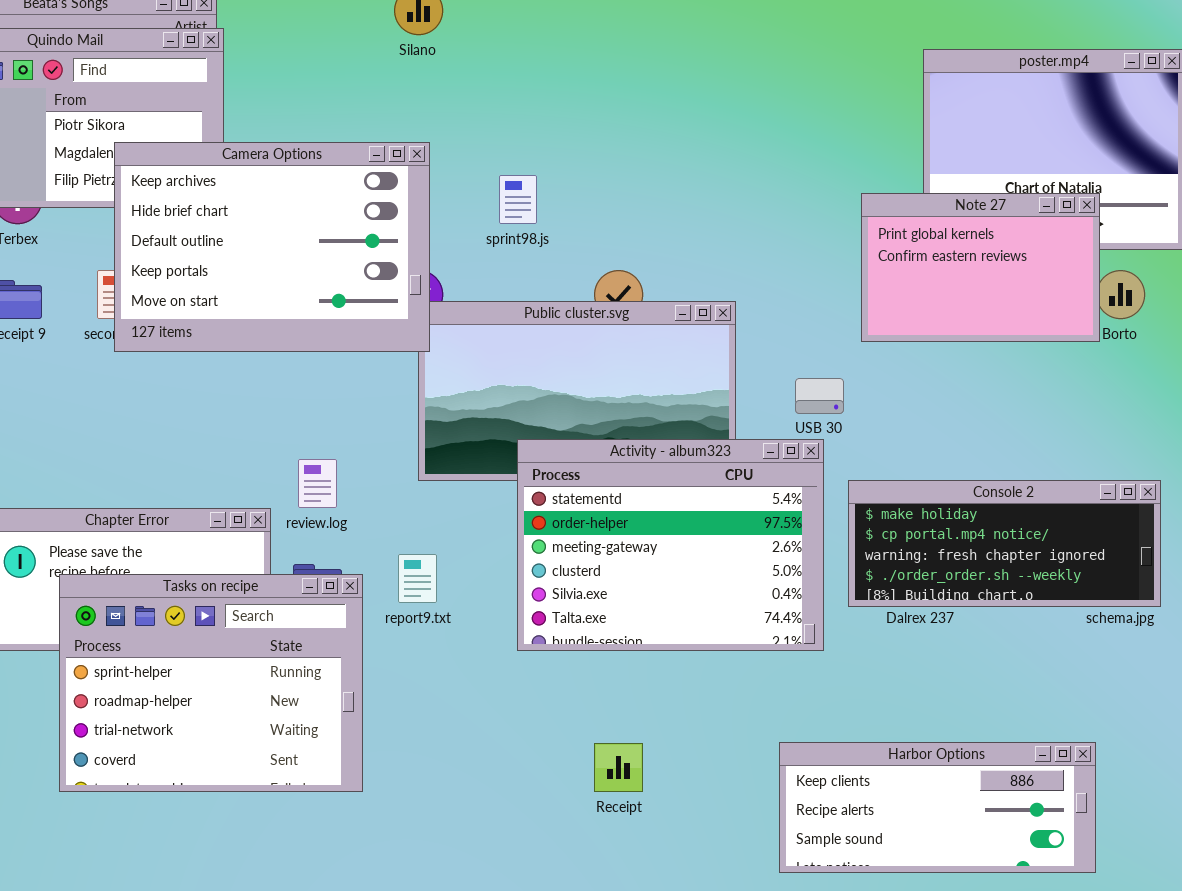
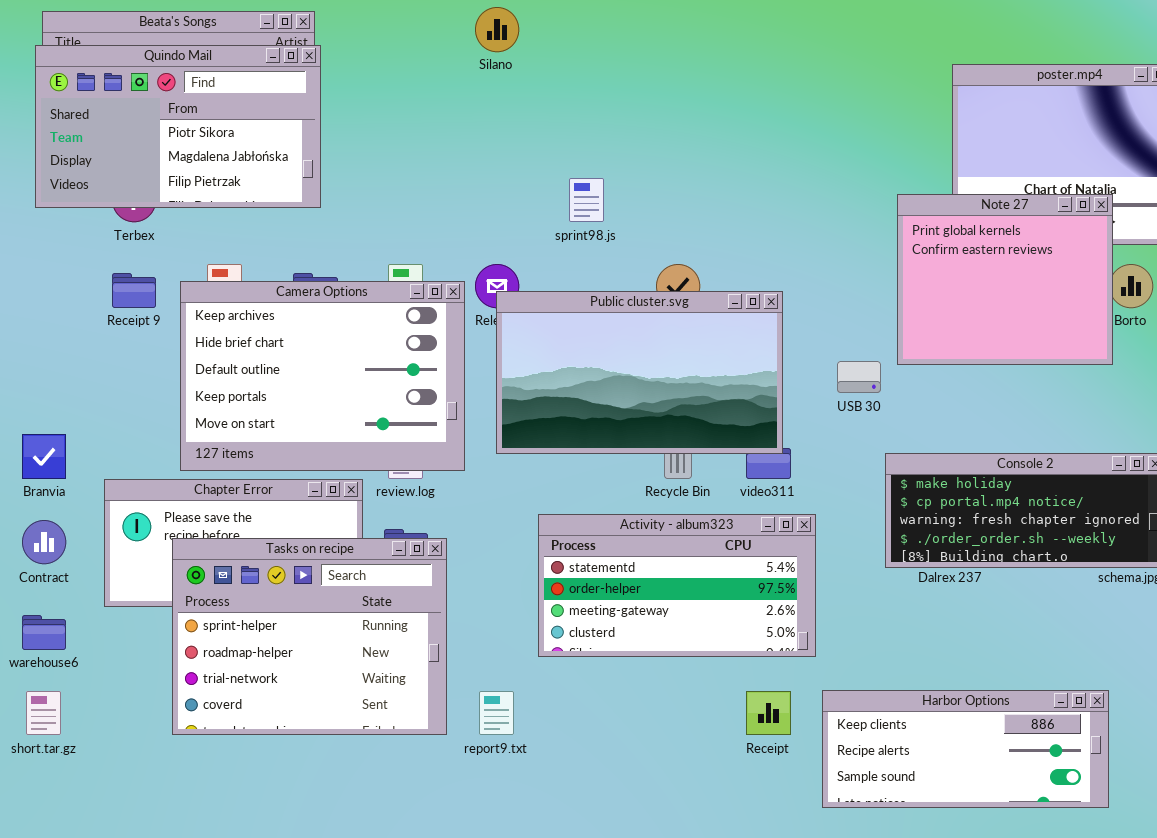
Camera Options: [114,142,430,352] -> [180,281,465,471], moved
Note 27: [861,193,1100,342] -> [897,194,1113,365], resized
Activity - album323: [517,439,824,651] -> [538,514,816,657], moved, resized
report9.txt: [398,554,437,603] -> [479,691,514,735], moved
Receipt: [594,743,643,792] -> [746,691,791,735], moved

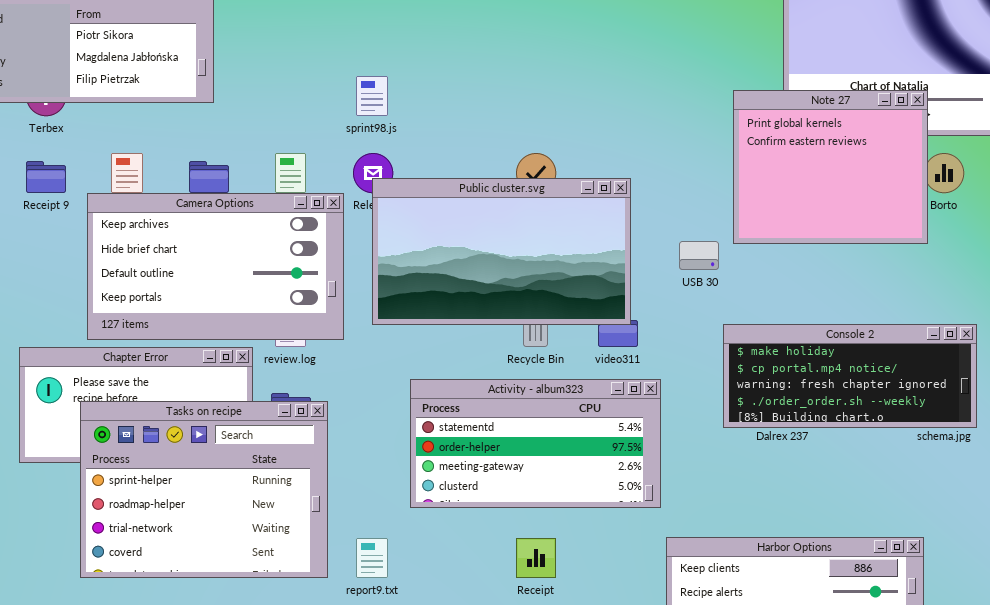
sprint98.js: [569,178,604,222] -> [356,76,388,116], moved
Camera Options: [180,281,465,471] -> [87,193,344,340], resized
Receipt: [746,691,791,735] -> [516,538,556,578], moved

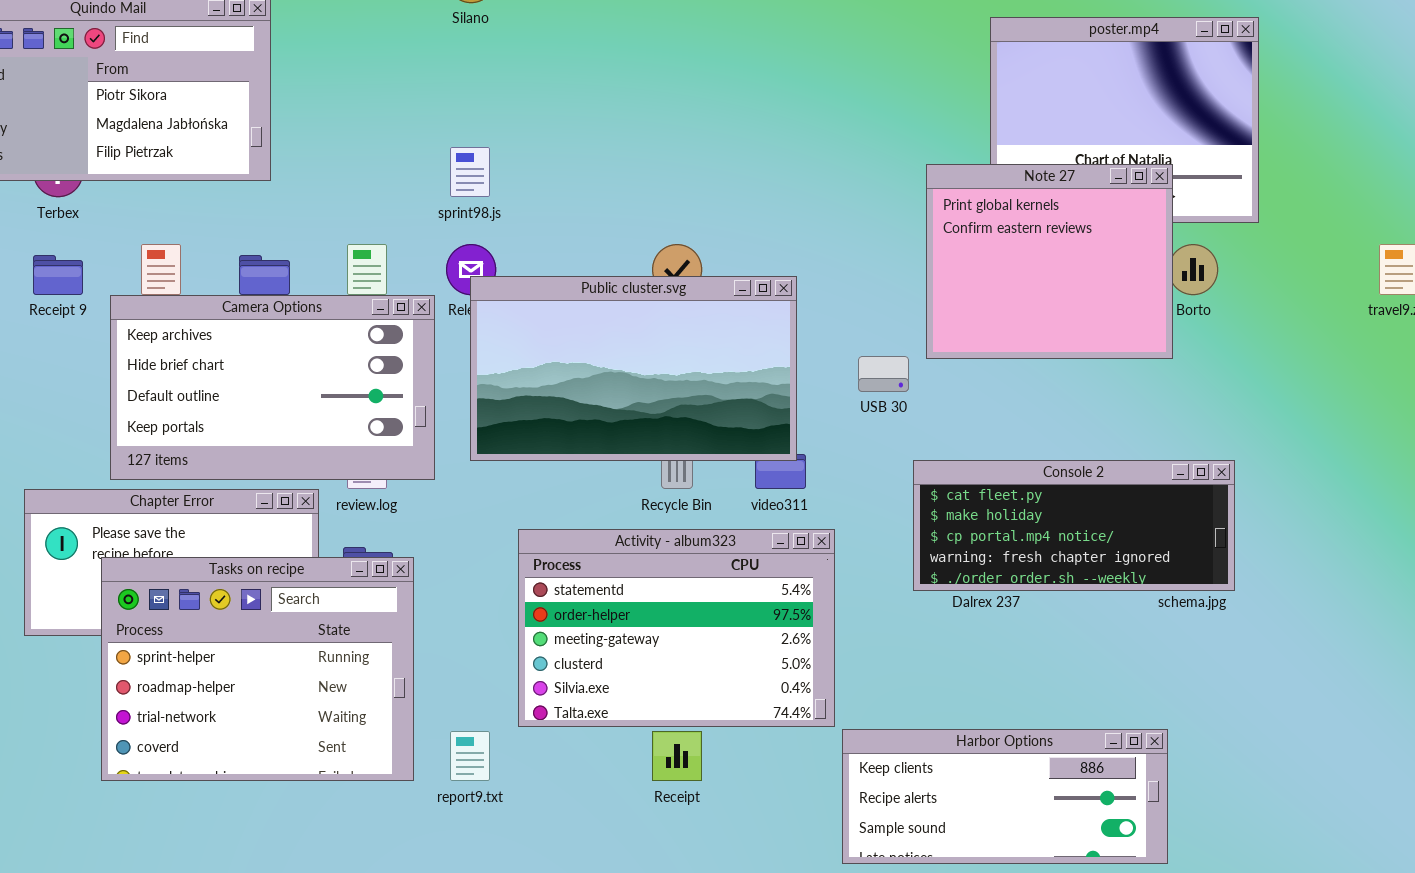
Console 2: [723,324,977,428] -> [913,460,1235,591], scrolled up 1 row
Activity - album323: [410,379,661,508] -> [518,529,835,727], resized

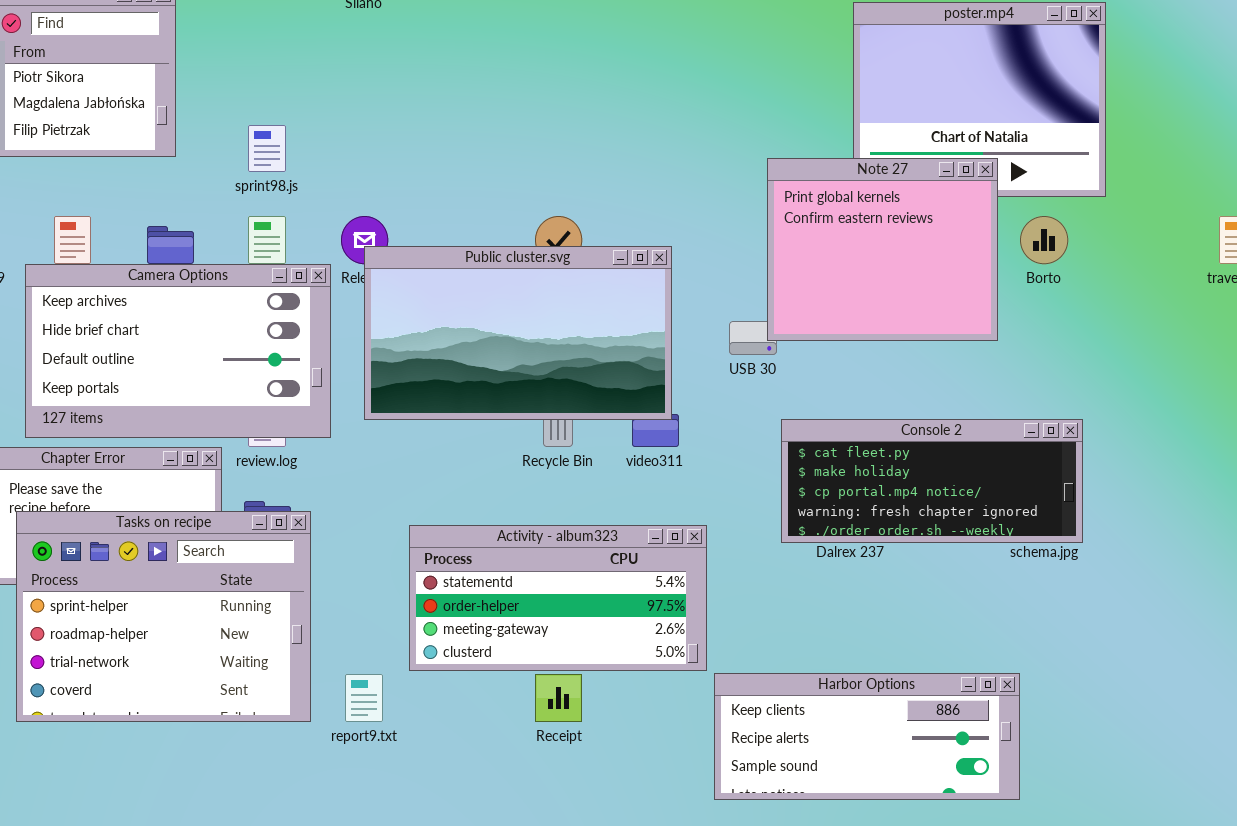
sprint98.js: [450,147,490,197] -> [248,125,286,172], moved
Note 27: [926,164,1173,359] -> [767,158,998,341], moved
Activity - album323: [518,529,835,727] -> [409,525,707,671], resized

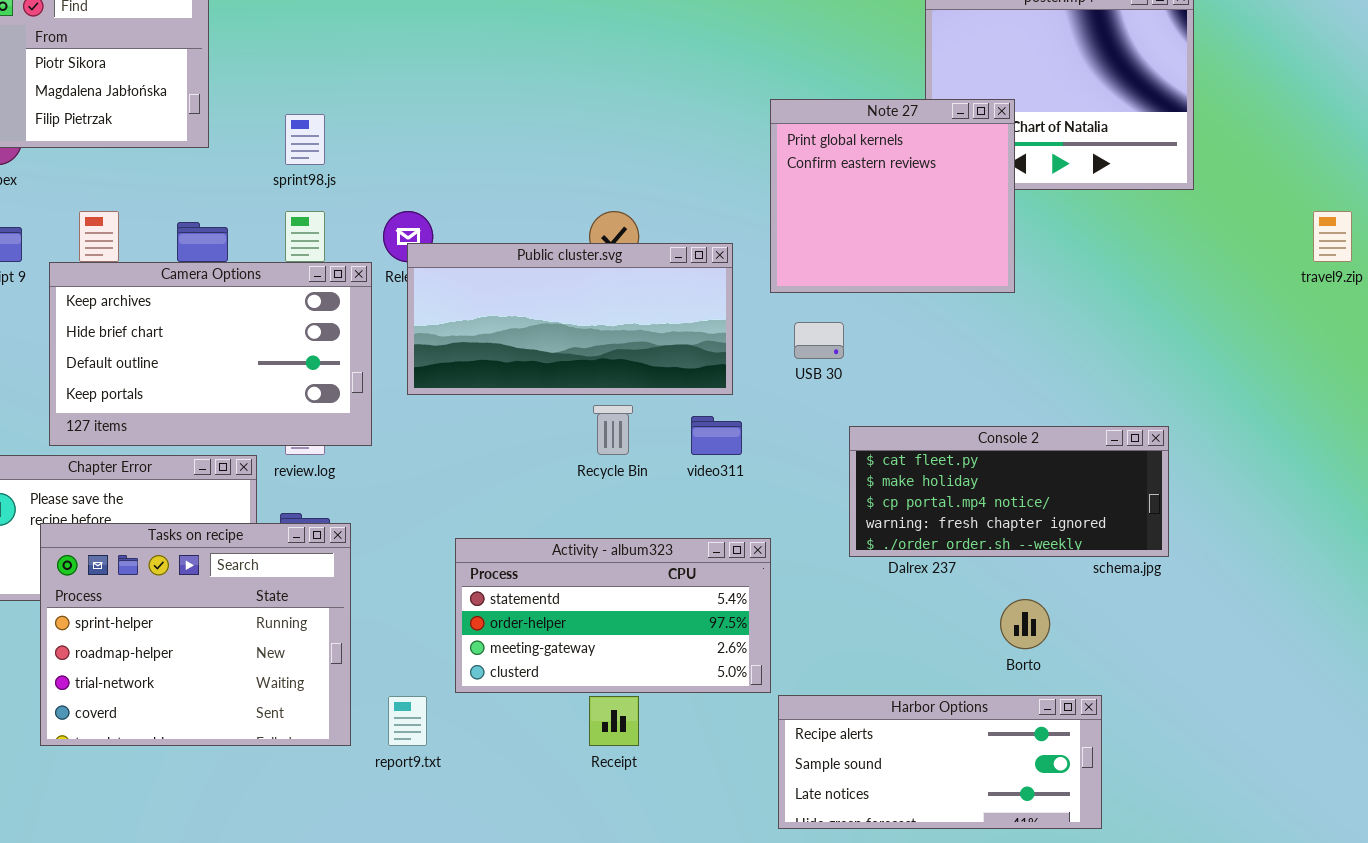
Note 27: [767,158,998,341] -> [770,99,1015,293], moved
Borto: [1020,216,1068,264] -> [1000,599,1050,649], moved
Public cluster.svg: [364,246,672,420] -> [407,243,733,395], resized
Harbor Options: [714,673,1020,800] -> [778,695,1102,829], scrolled down 1 row

